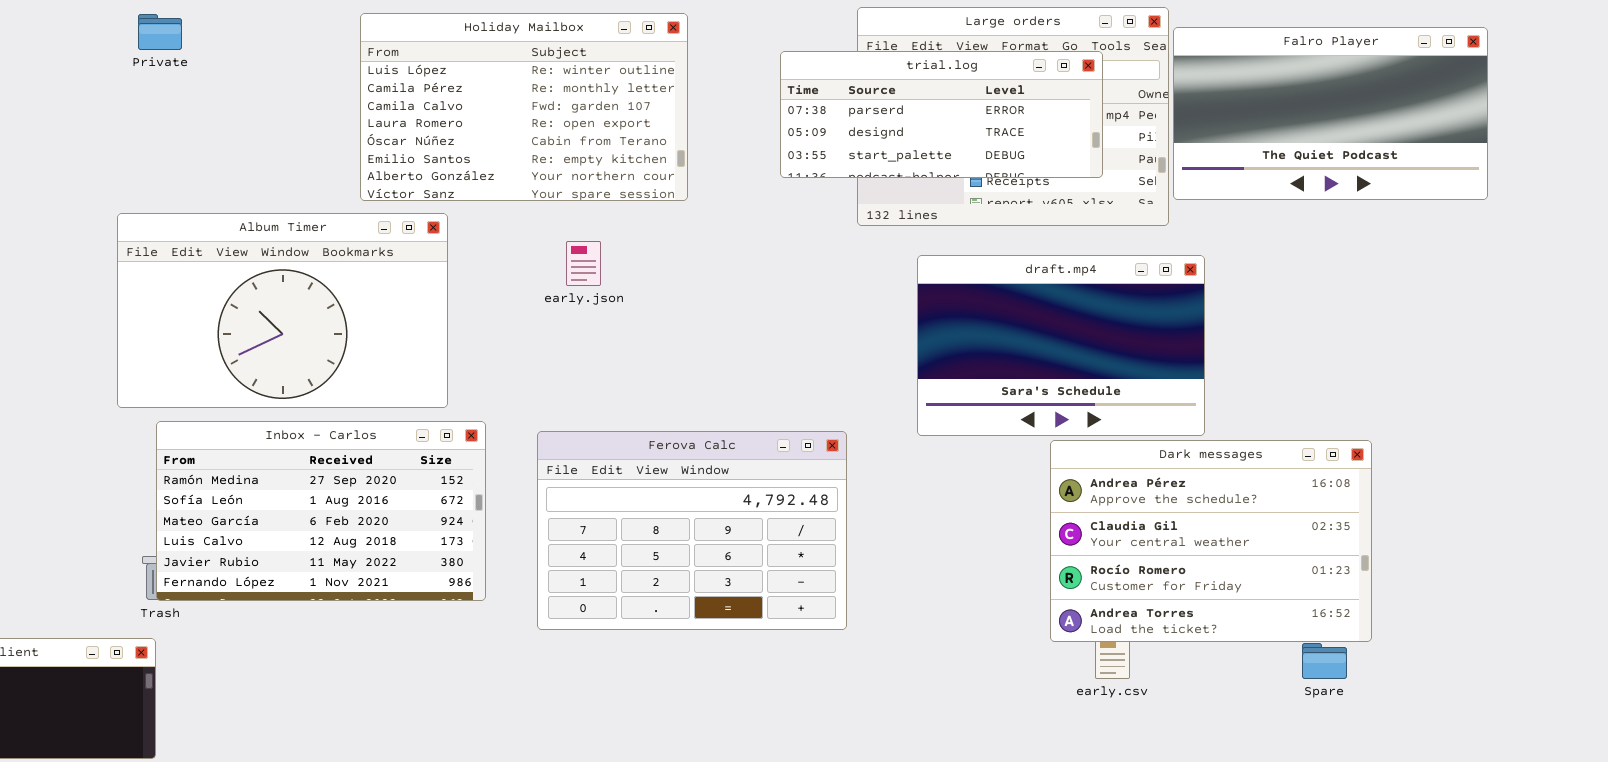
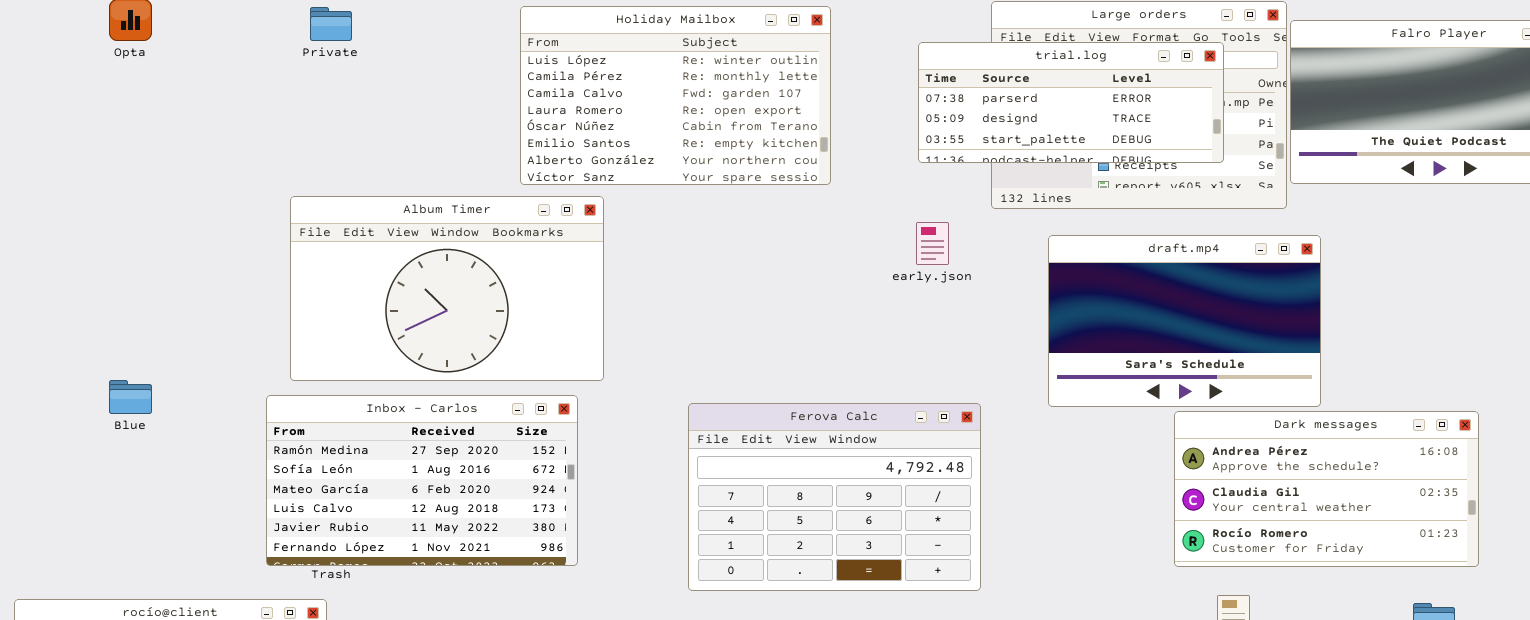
early.json: [566,241,601,286] -> [916,222,949,265], moved
Inbox - Carlos: [156,421,486,601] -> [266,395,578,566], moved
Dark messages: [1050,440,1372,642] -> [1174,411,1479,567], resized

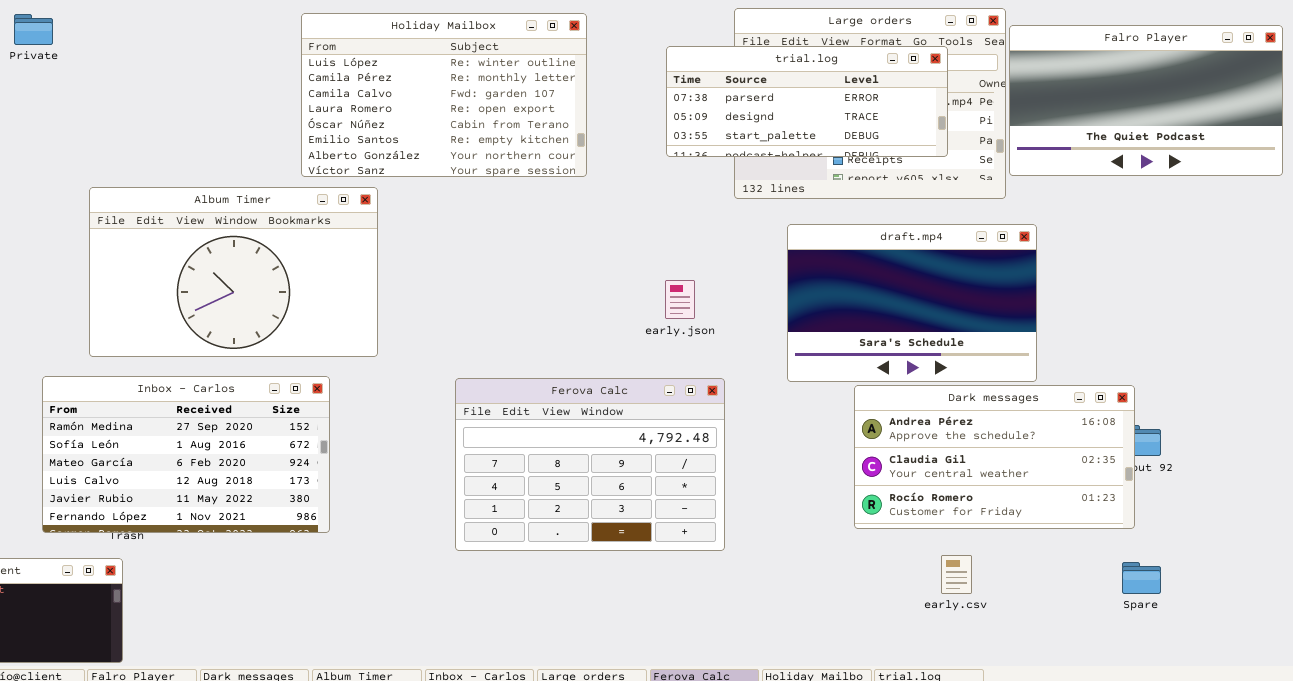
Private: [310,7,352,41] -> [14,14,53,45], moved
early.json: [916,222,949,265] -> [665,280,695,319], moved
Inbox - Carlos: [266,395,578,566] -> [42,376,330,533], moved
Dark messages: [1174,411,1479,567] -> [854,385,1135,529], moved

